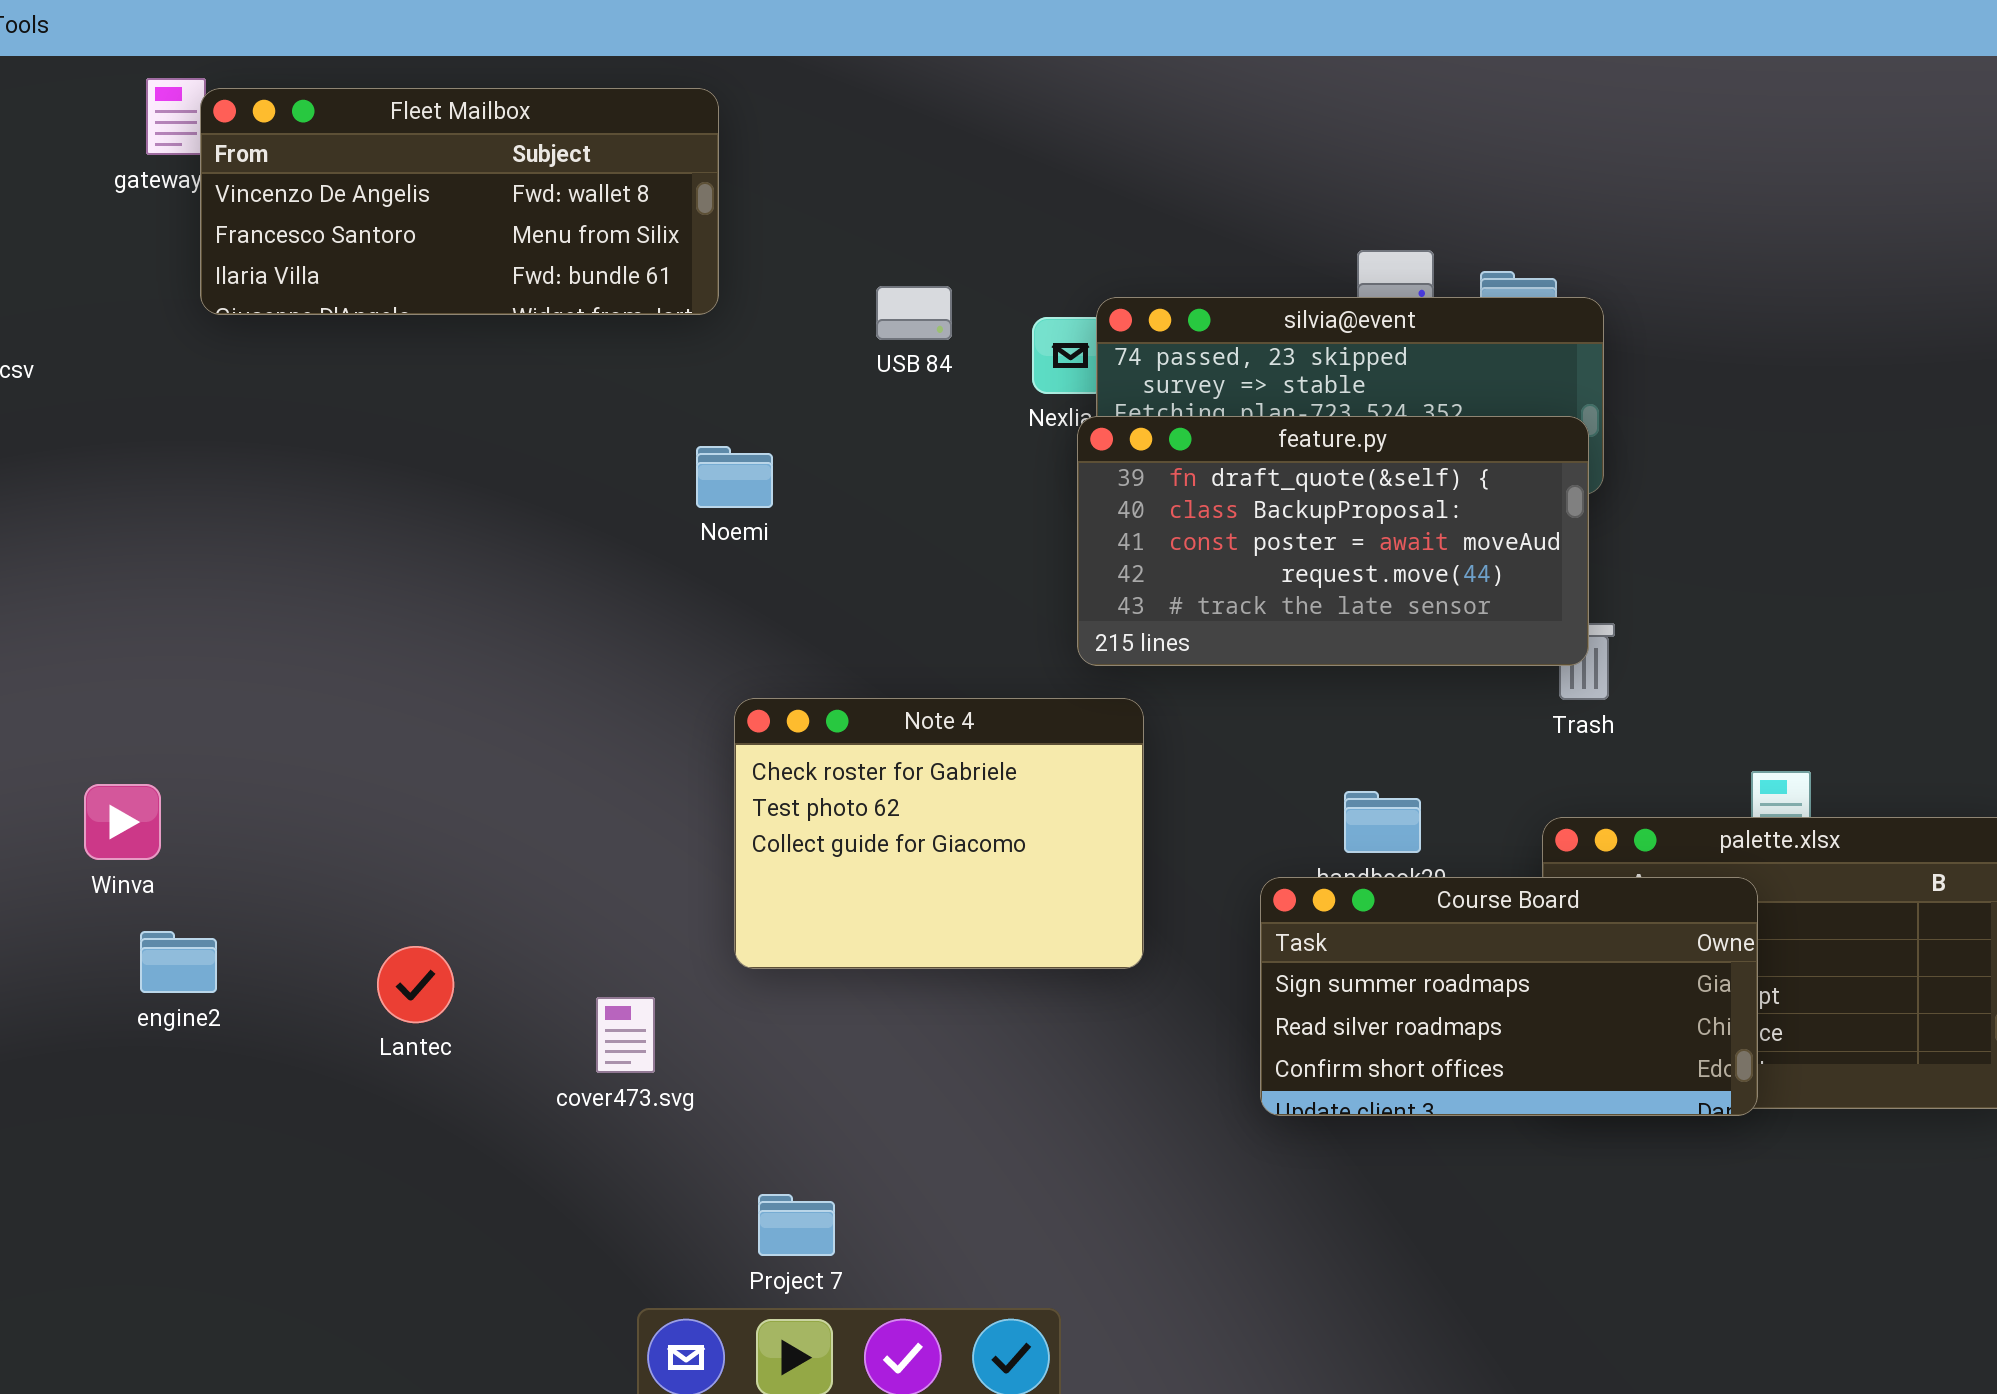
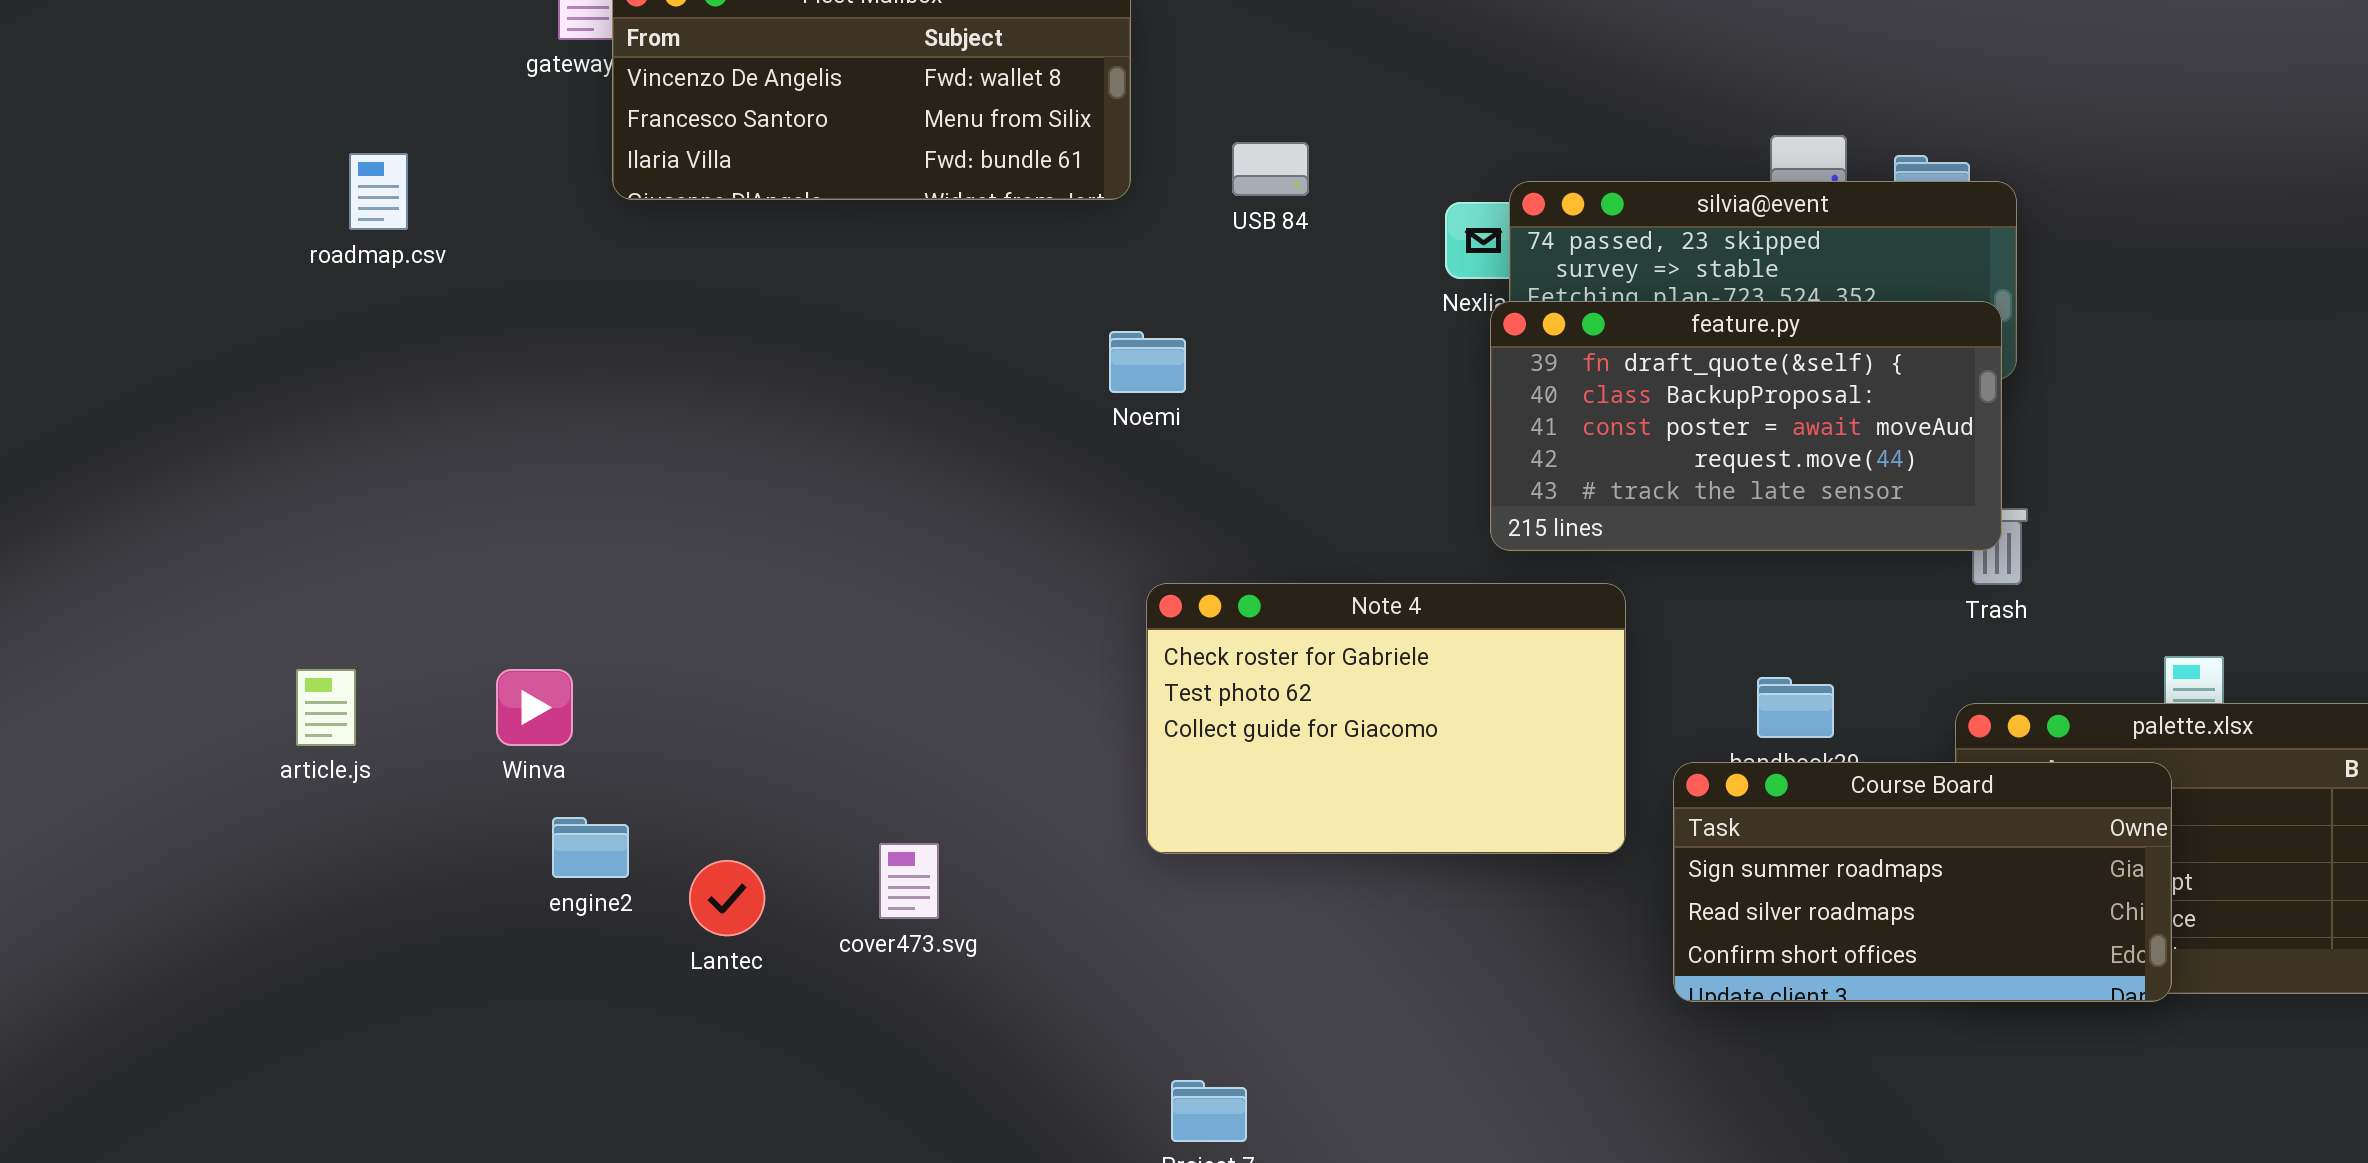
USB 84: [876,286,952,340] -> [1232,142,1309,196], moved
Note 4: [734,698,1144,969] -> [1146,583,1626,854], resized
Lantec: [377,946,454,1023] -> [689,860,765,936], moved
cover473.svg: [596,997,655,1073] -> [879,843,939,919], moved

